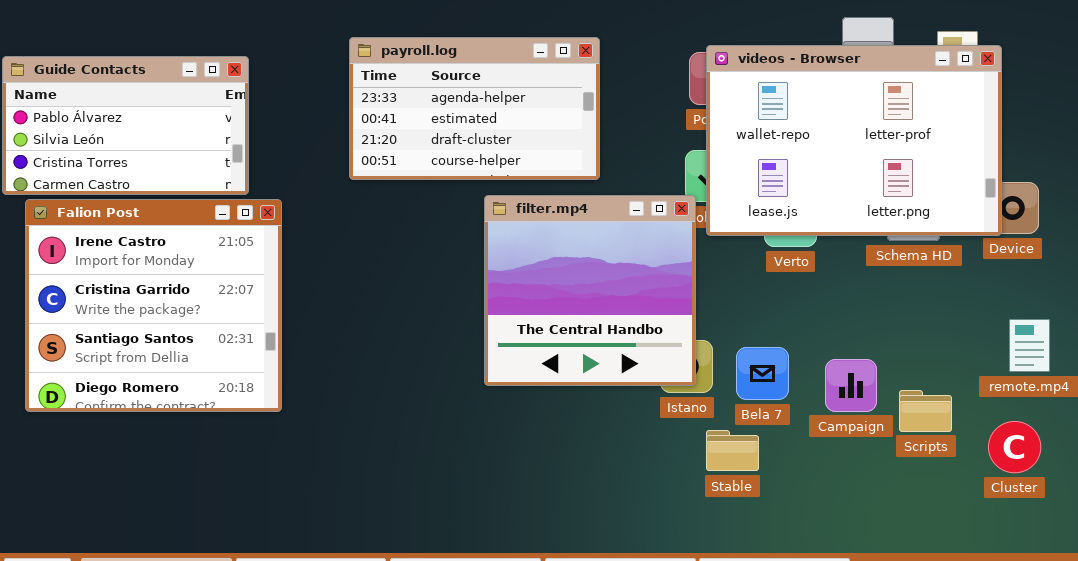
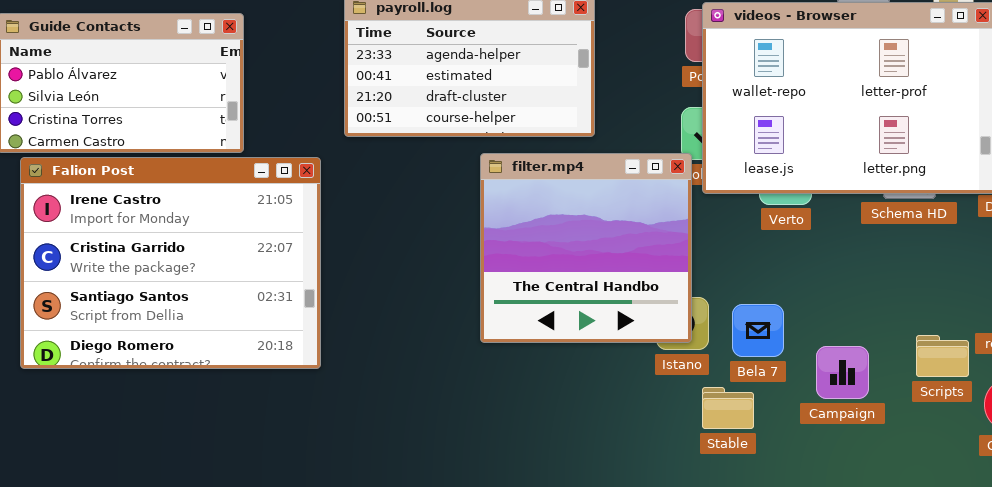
Falion Post: [25,199,282,412] -> [20,157,321,369], resized
Campaign: [825,359,877,412] -> [816,346,869,399], moved
Scripts: [899,390,952,432] -> [916,335,969,377], moved

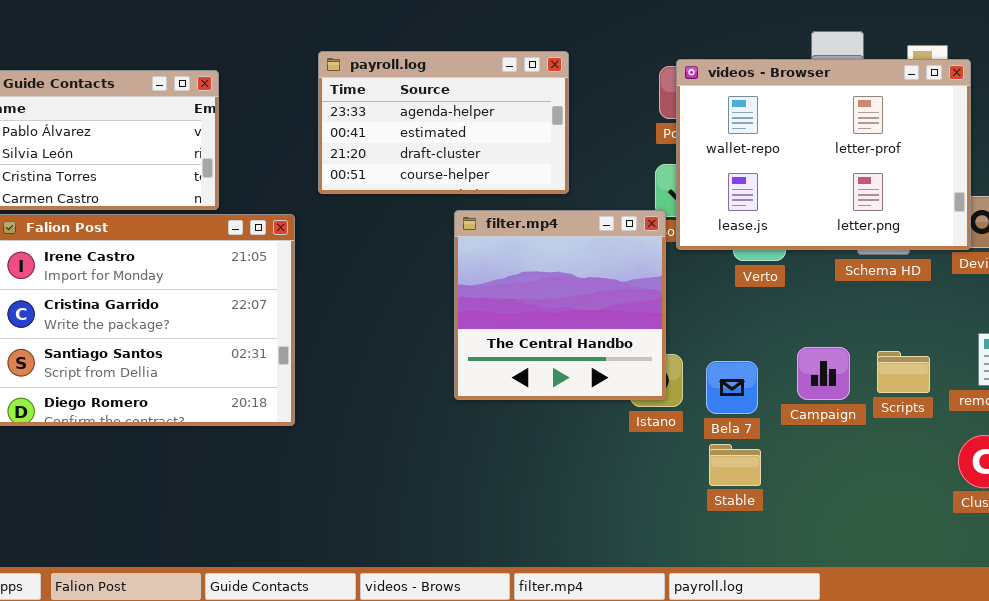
Scripts: [916,335,969,377] -> [877,351,930,393], moved
Campaign: [816,346,869,399] -> [797,347,850,400], moved
Stable: [702,387,754,429] -> [709,444,761,486], moved

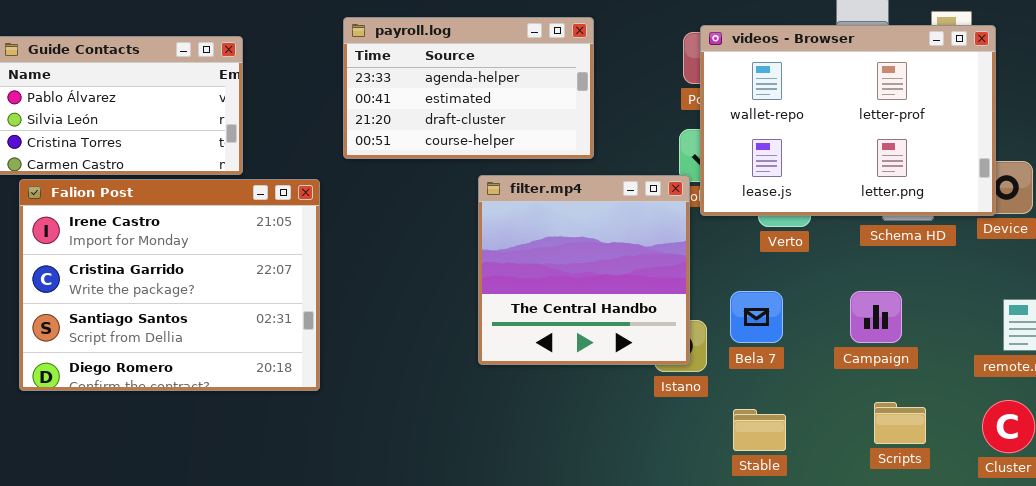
Campaign: [797,347,850,400] -> [850,291,902,343], moved
Scripts: [877,351,930,393] -> [874,402,926,444], moved
Bela 7: [706,361,758,414] -> [730,291,783,343], moved

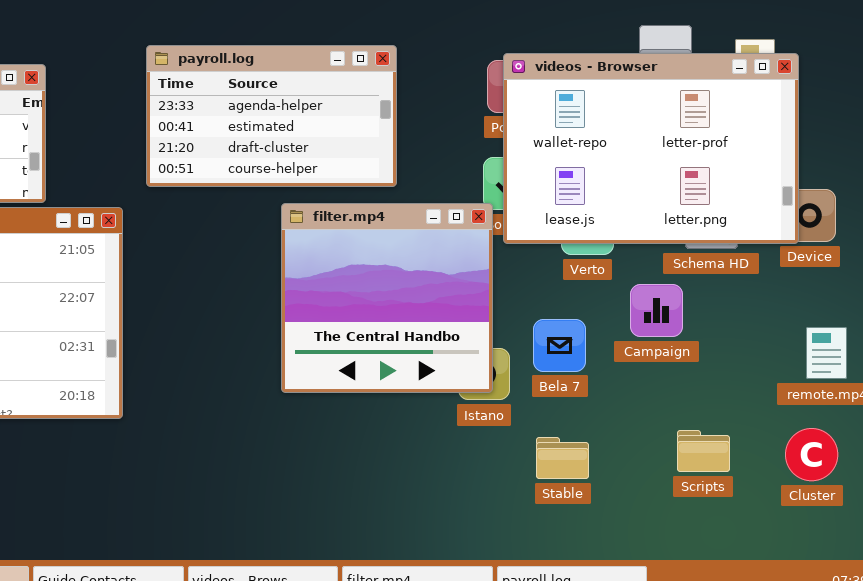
Campaign: [850,291,902,343] -> [630,284,683,337], moved

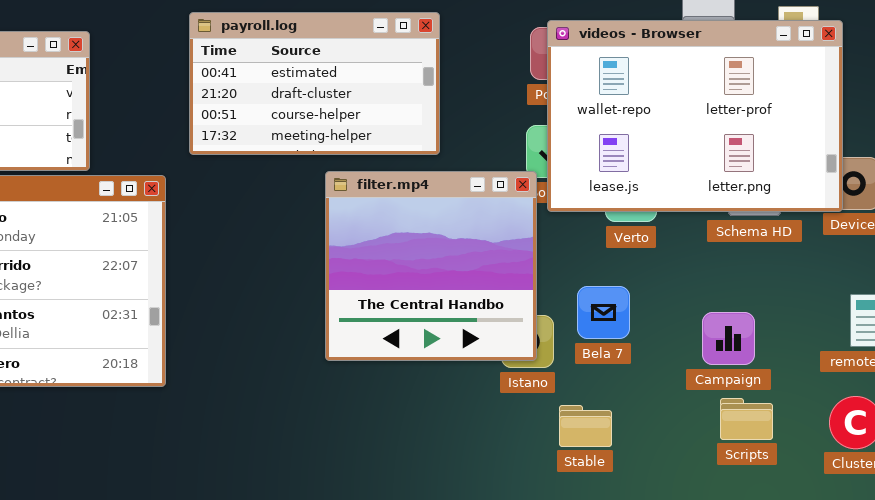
payroll.log: [146,45,397,187] -> [189,12,440,155], scrolled down 1 row
Campaign: [630,284,683,337] -> [702,312,755,365], moved
Stable: [536,437,589,479] -> [559,405,612,447], moved

